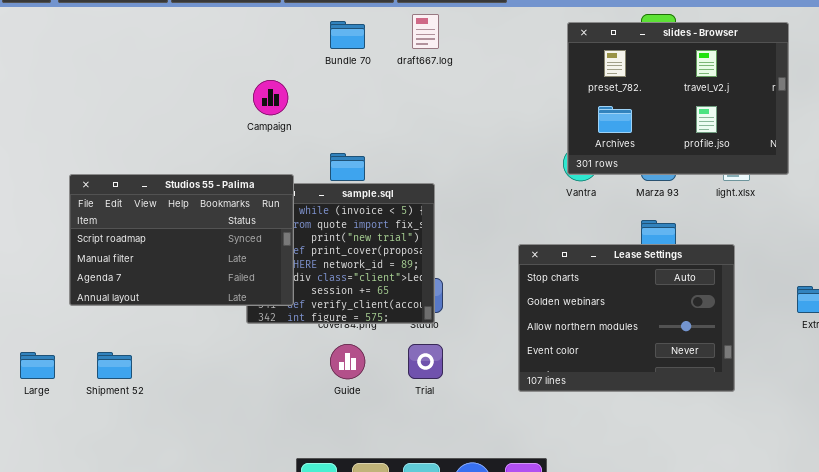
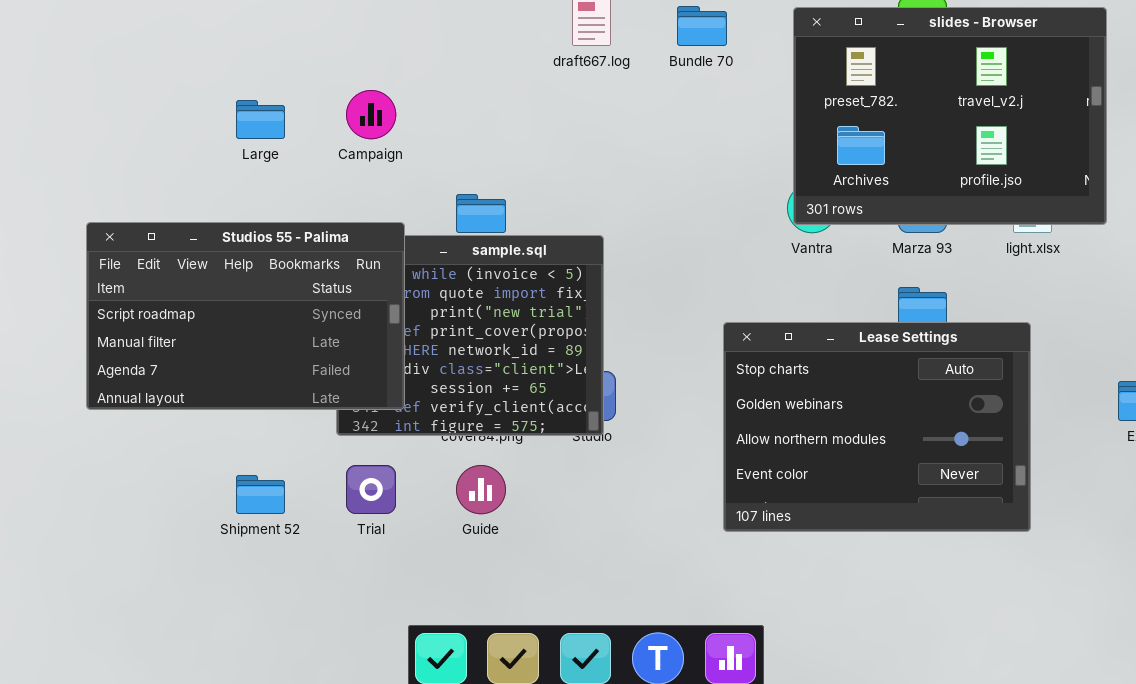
Bundle 70: [330,21,365,49] -> [677,6,727,46], moved
Trial: [408,344,443,379] -> [346,465,396,514], moved
Large: [20,352,55,379] -> [236,100,285,139], moved
Shipment 52: [97,352,132,379] -> [236,475,285,514], moved

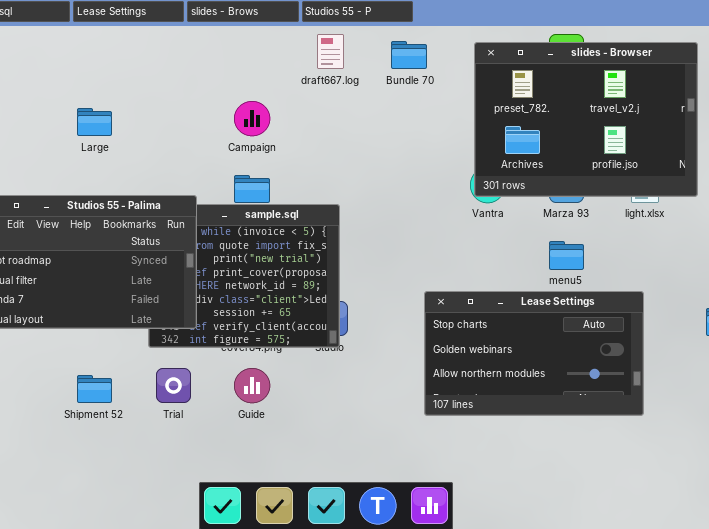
Campaign: [346,90,396,139] -> [234,101,270,136], moved
Lease Settings: [723,322,1031,532] -> [424,291,644,416], resized

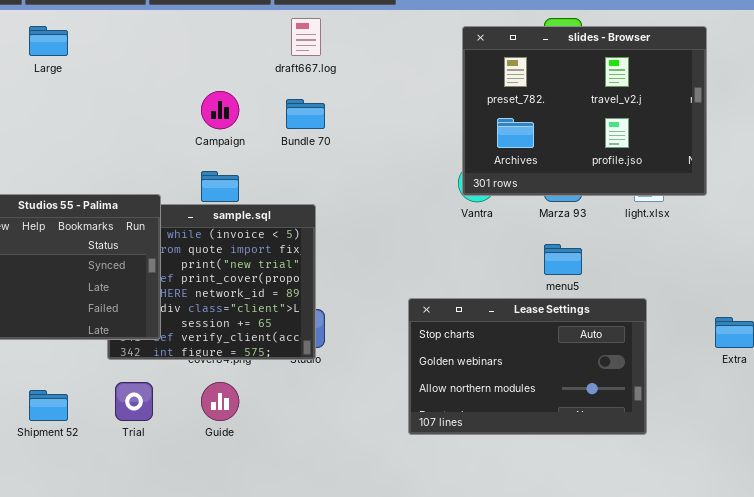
Bundle 70: [391,41,427,69] -> [286,99,325,129], moved
Large: [77,108,112,136] -> [29,26,68,56], moved

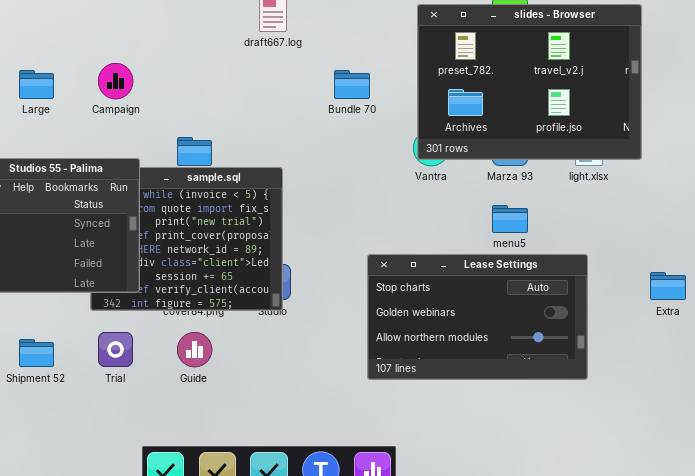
Large: [29,26,68,56] -> [19,70,54,99], moved
Campaign: [201,91,239,129] -> [98,63,133,99], moved
Bundle 70: [286,99,325,129] -> [334,70,370,99], moved

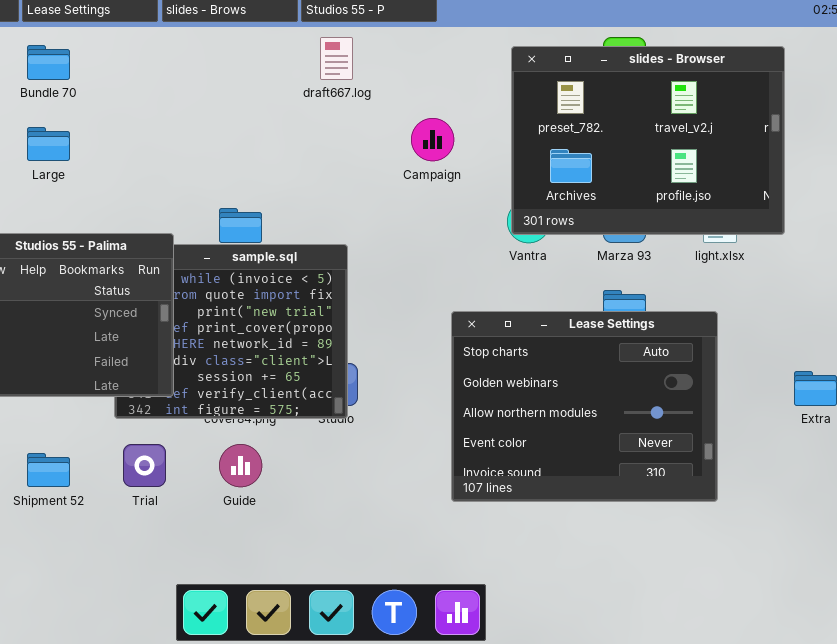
Campaign: [98,63,133,99] -> [411,118,454,161], moved
Bundle 70: [334,70,370,99] -> [27,45,70,80], moved
Lease Settings: [367,254,588,380] -> [451,311,718,502], resized

